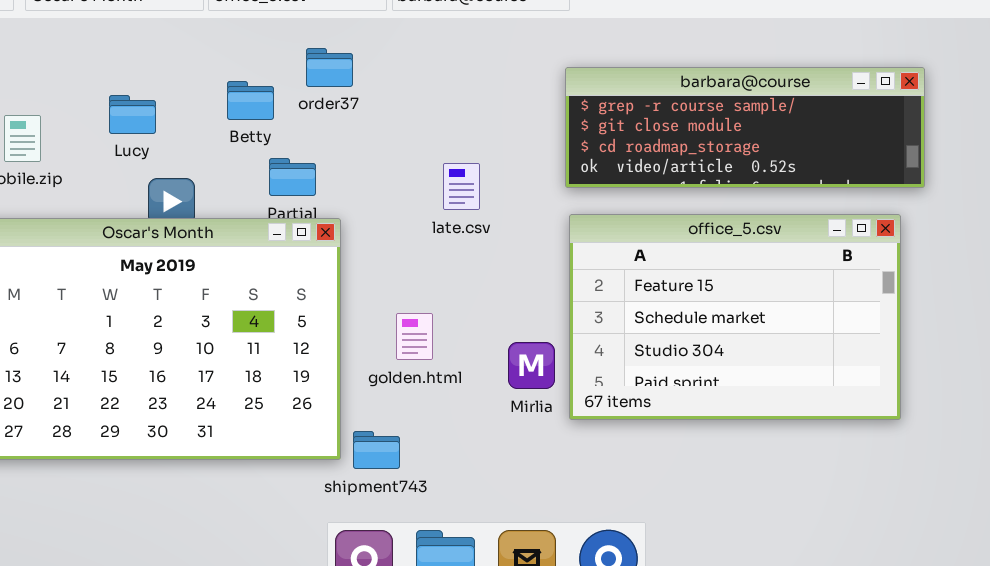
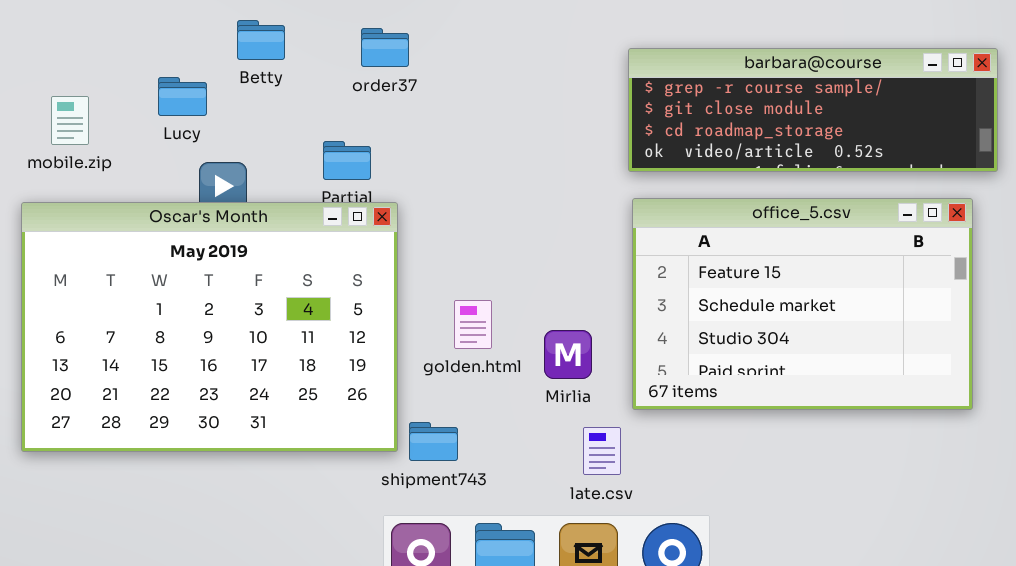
Betty: [227,81,274,120] -> [237,20,285,60], moved
late.csv: [443,163,480,210] -> [583,427,621,475], moved
Mirlia: [508,342,555,389] -> [544,330,592,379], moved

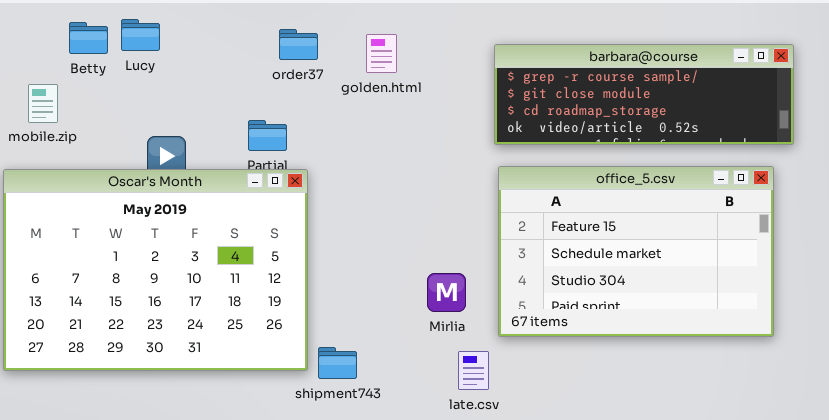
Betty: [237,20,285,60] -> [69,22,108,54], moved
Lucy: [158,77,207,116] -> [121,19,160,51], moved
golden.html: [454,300,492,349] -> [366,34,397,73], moved

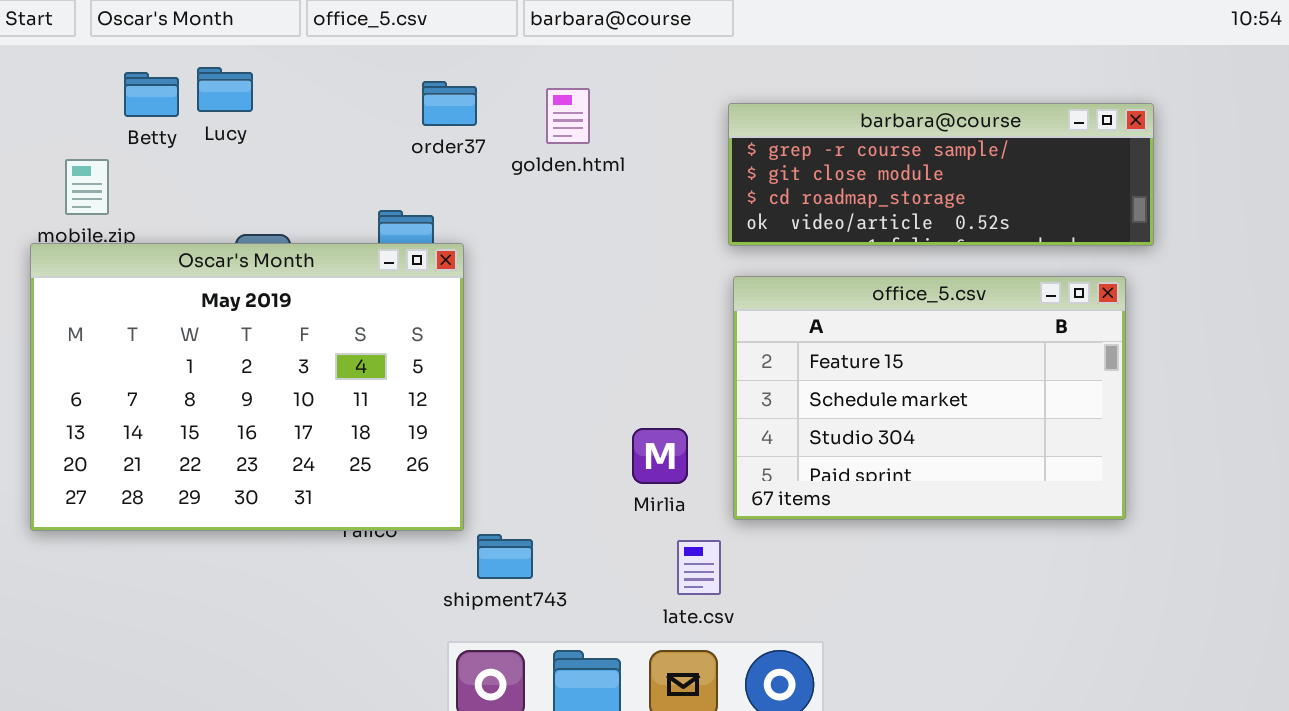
Oscar's Month: [3,169,308,371] -> [30,243,464,531], moved

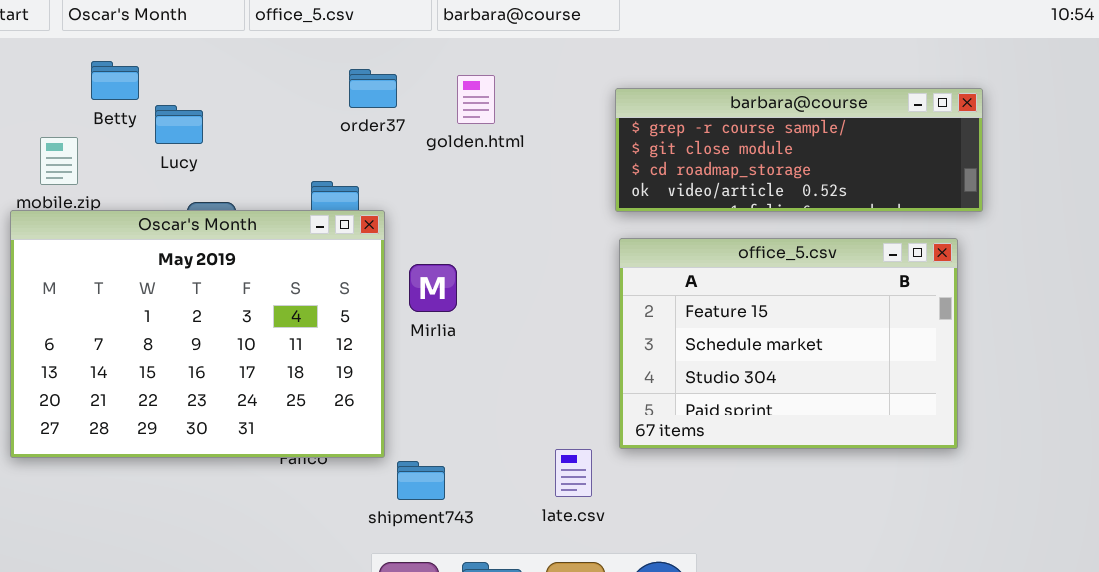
Lucy: [197,67,253,112] -> [155,105,203,144], moved
Mirlia: [632,428,688,484] -> [409,264,457,312], moved
late.csv: [677,540,721,595] -> [555,449,592,497], moved

